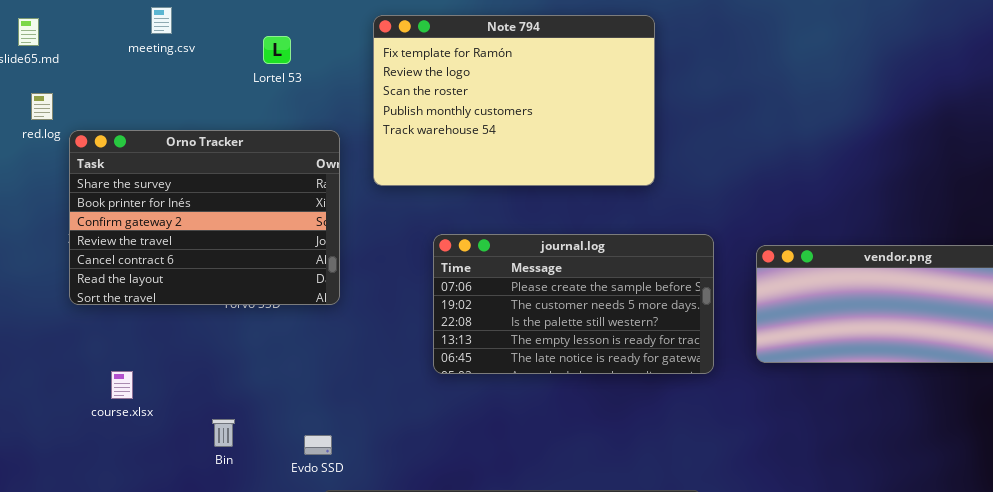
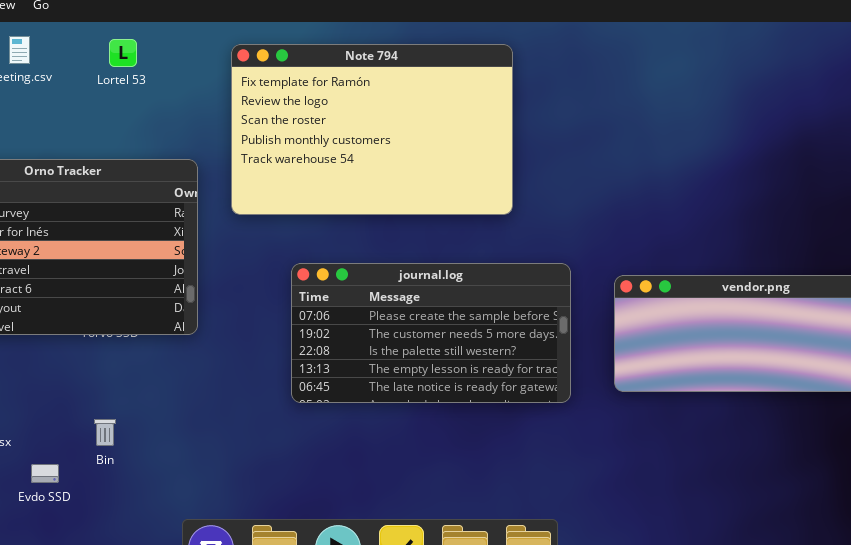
Lortel 53: [263,36,291,64] -> [109,39,137,67], moved
Bin: [212,419,235,447] -> [94,419,116,446], moved
Evdo SSD: [304,435,332,455] -> [31,464,59,483], moved

